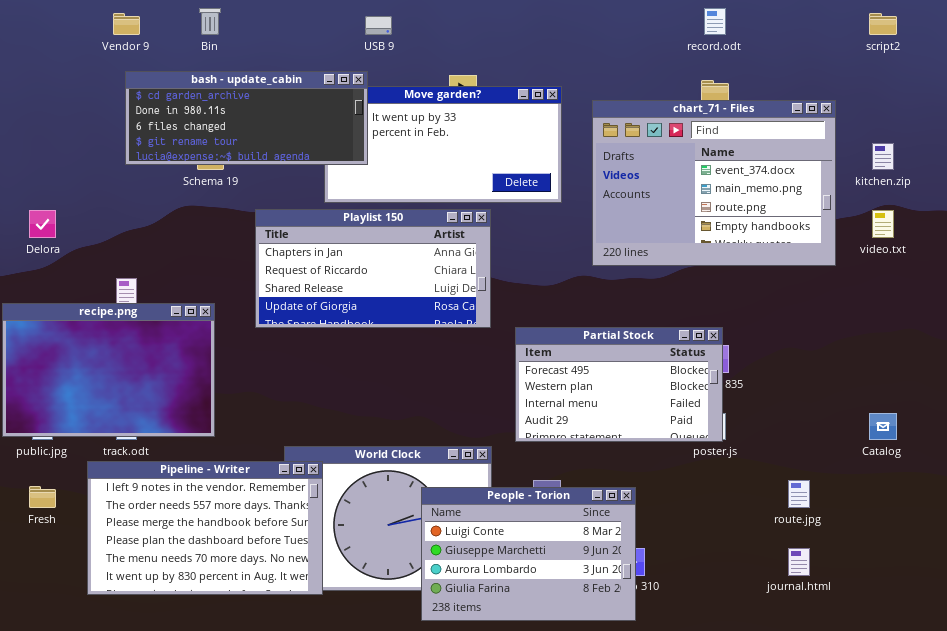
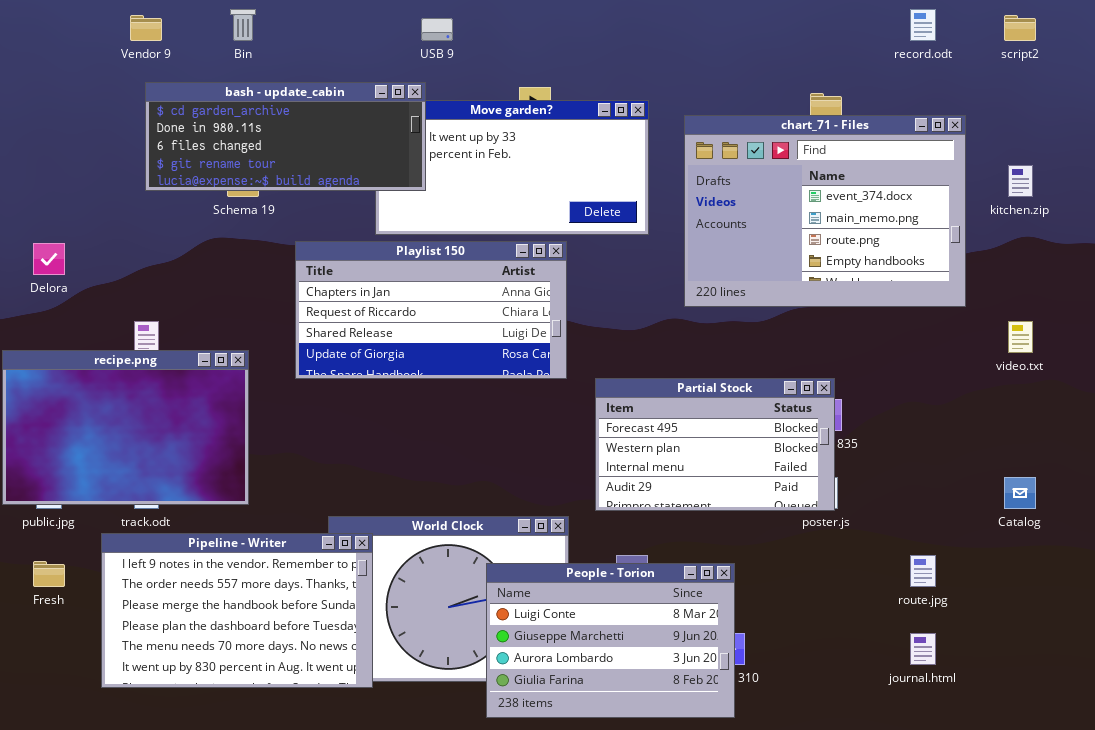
record.odt: [704,8,726,35] -> [910,9,936,41], moved
video.txt: [872,210,894,238] -> [1008,321,1033,353], moved

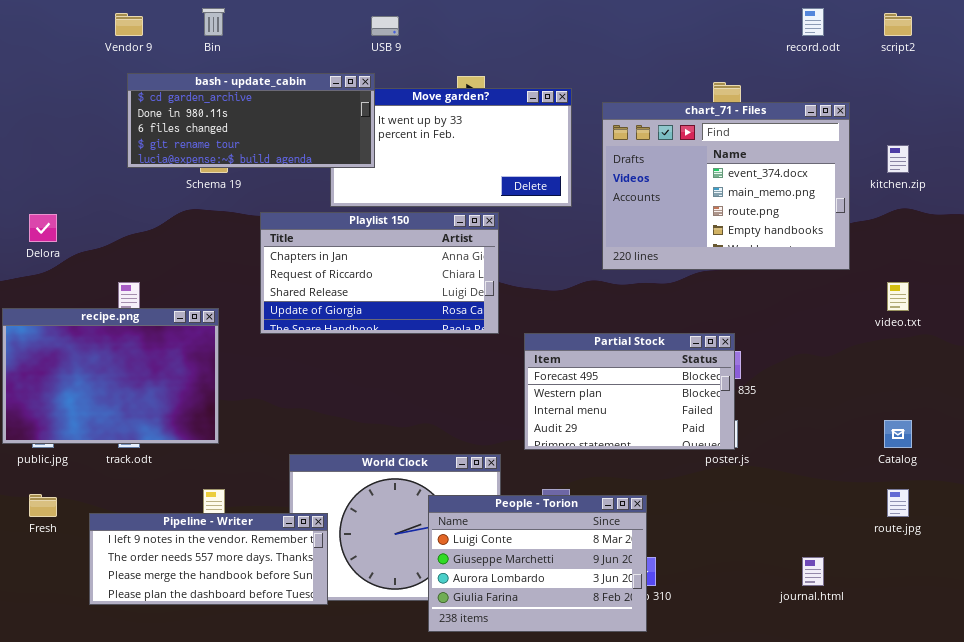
Pipeline - Writer: [101,533,373,688] -> [89,513,328,605], resized
route.jpg: [910,555,936,587] -> [887,489,909,517], moved

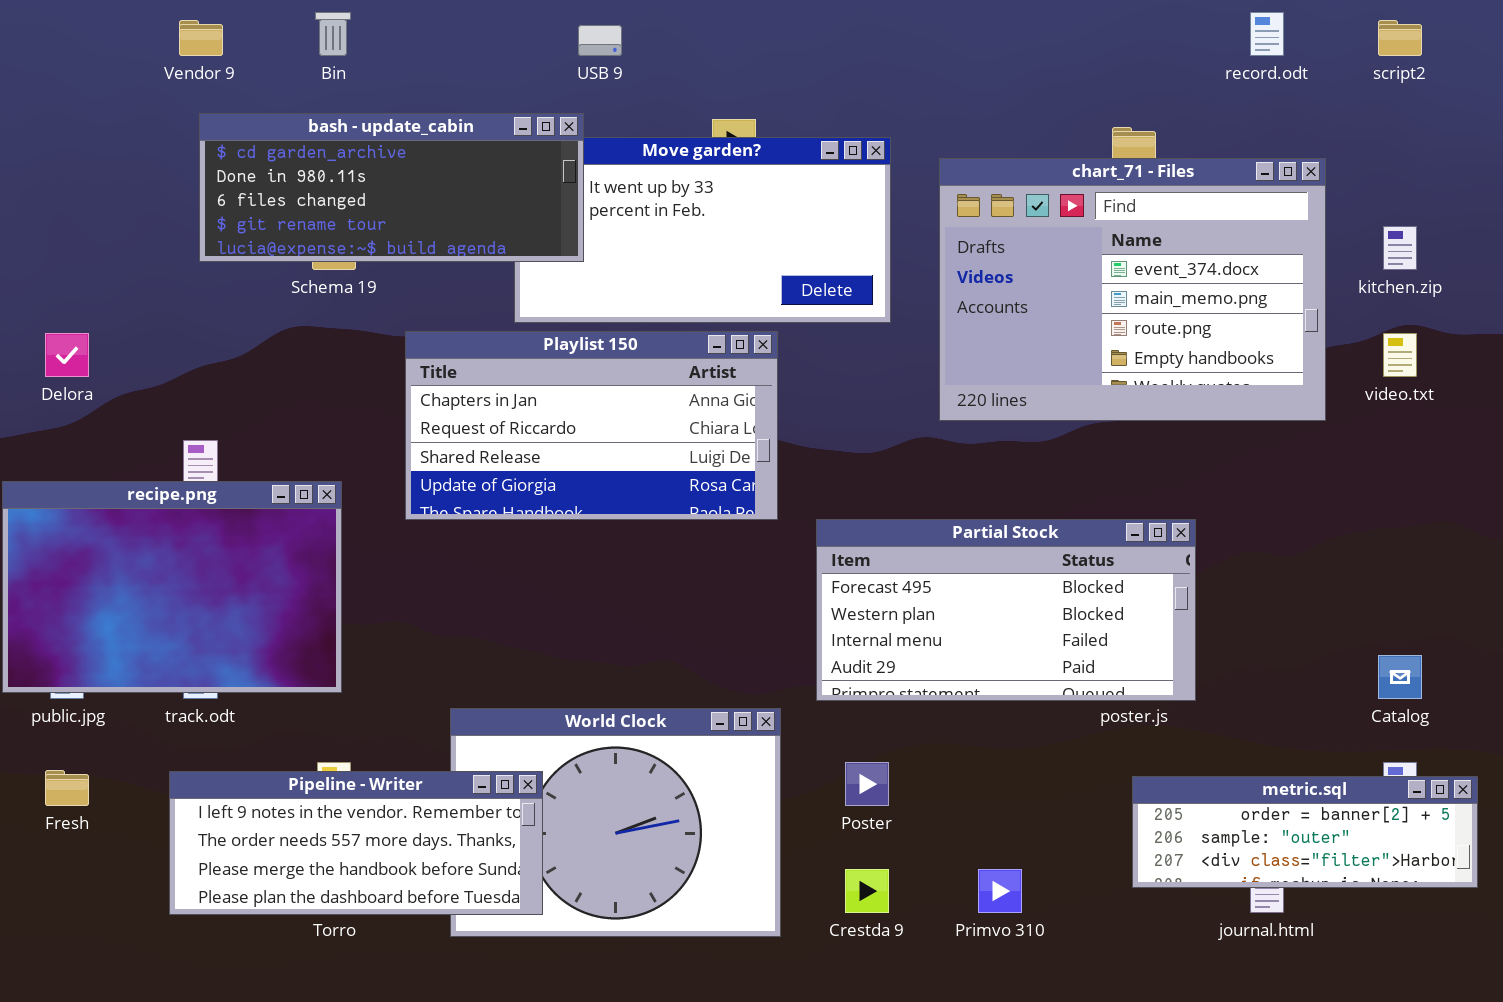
video.txt: [887,282,909,311] -> [1383,333,1417,377], moved
Partial Stock: [524,333,735,450] -> [816,519,1196,701], resized
People - Torion: [428,495,647,632] -> none, closed
metric.sql: none -> [1132,776,1478,888], opened
Pipeline - Writer: [89,513,328,605] -> [169,771,543,915], moved

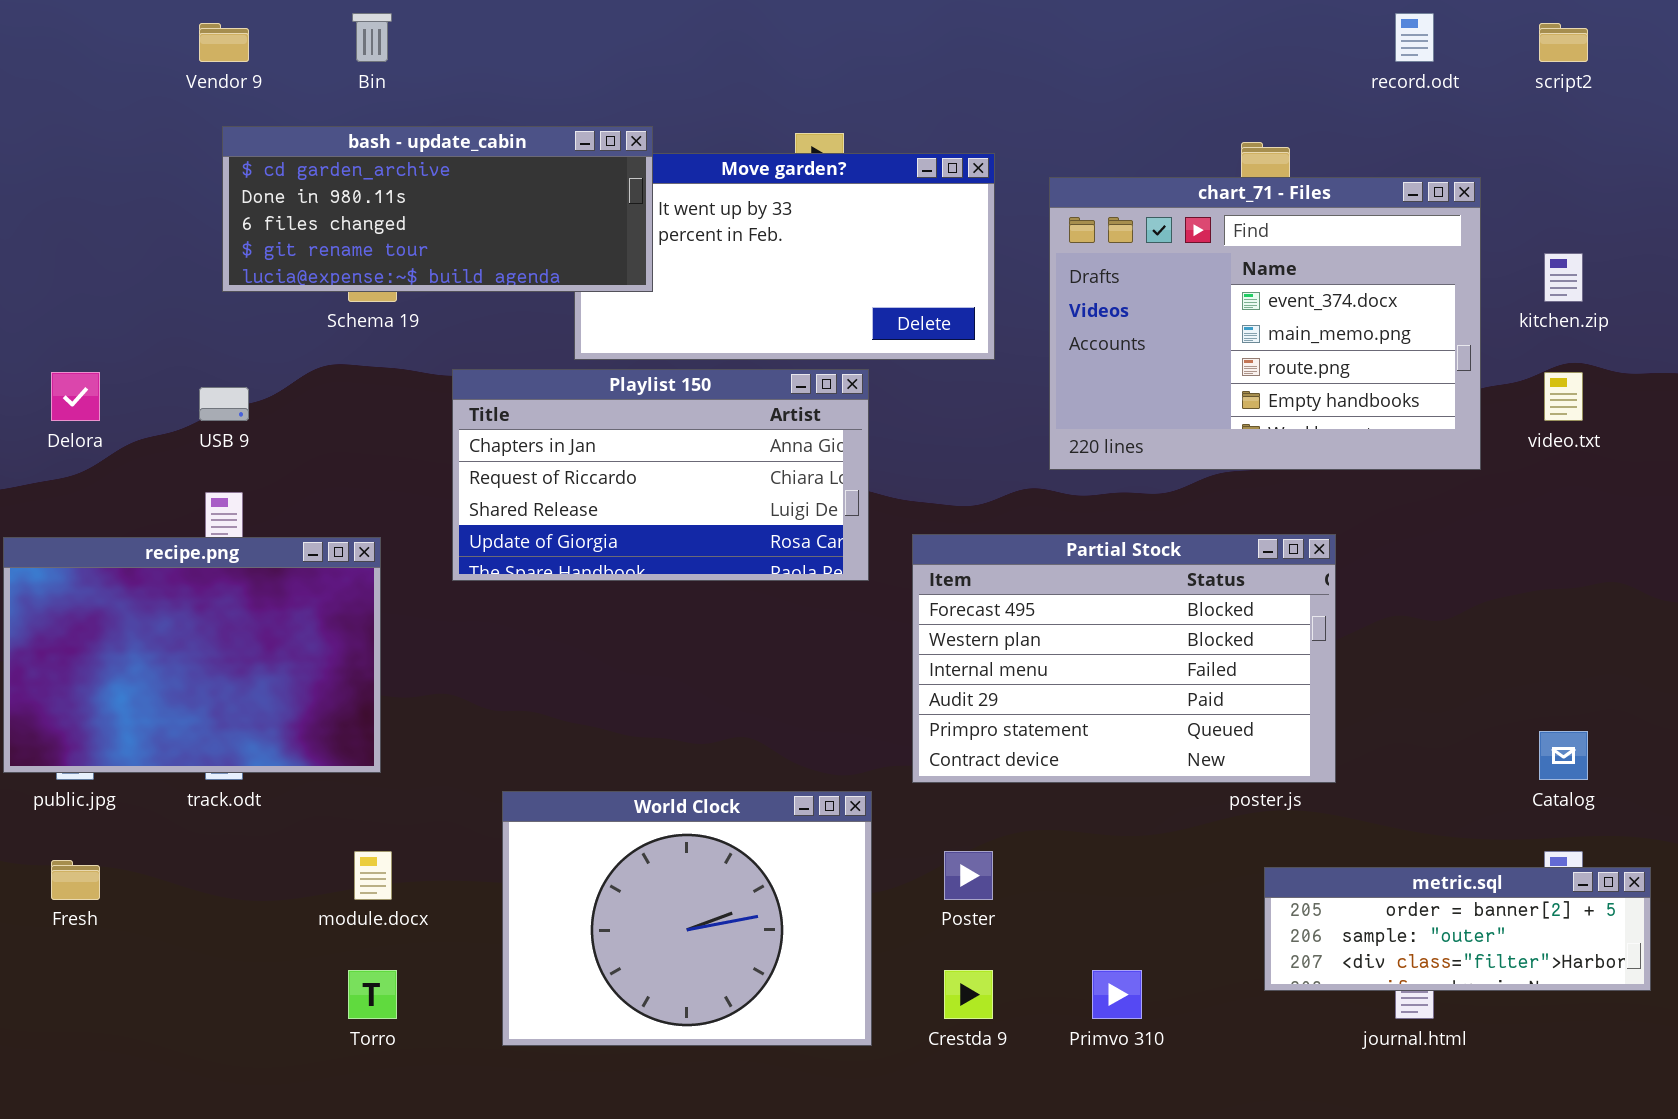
USB 9: [578,25,622,56] -> [199,387,249,421], moved
Partial Stock: [816,519,1196,701] -> [912,534,1336,783], resized
Pipeline - Writer: [169,771,543,915] -> none, closed

